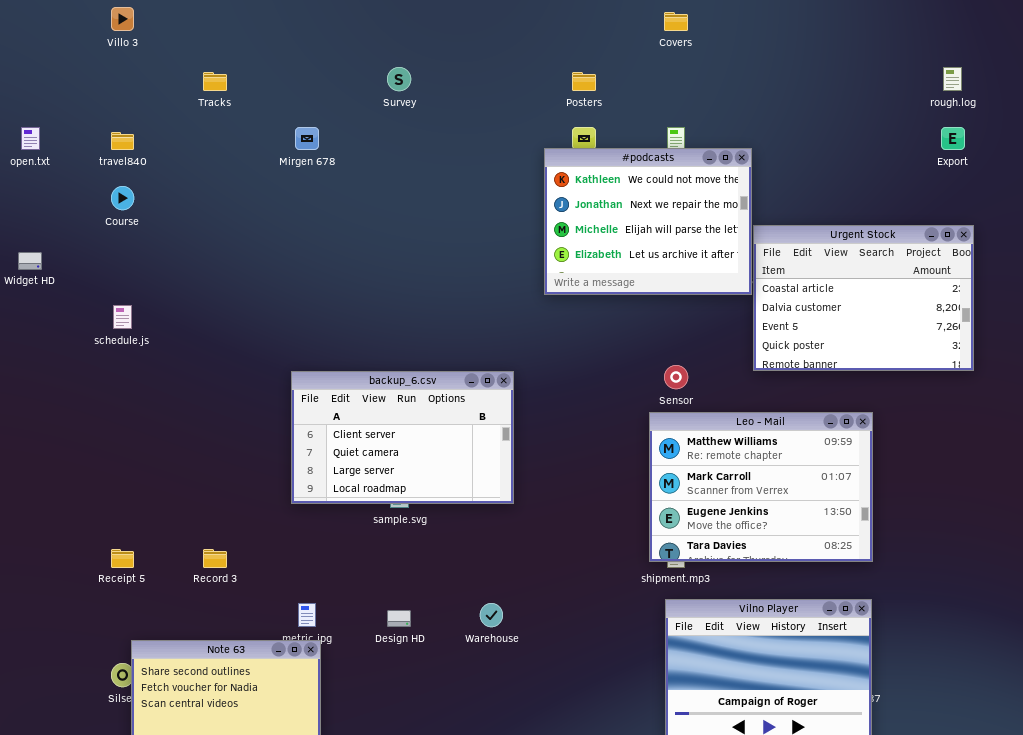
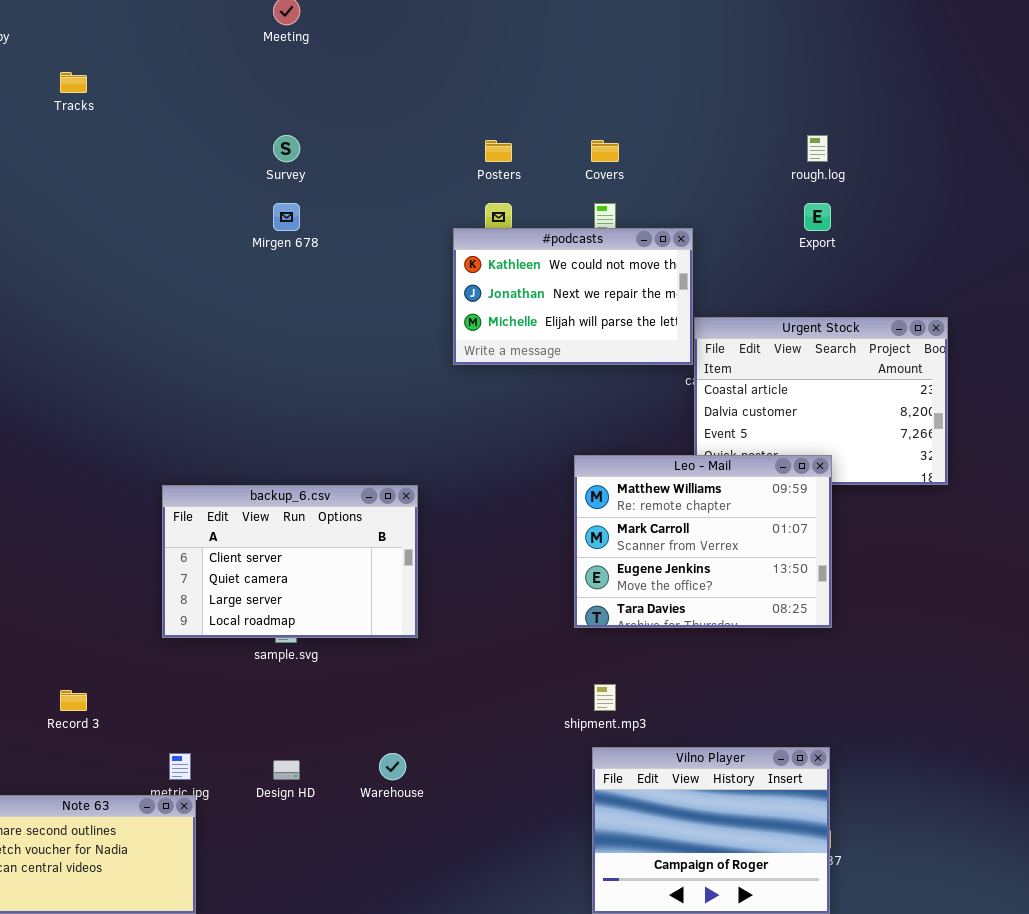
Covers: [664,12,688,31] -> [591,140,619,162], moved
rough.log: [943,67,962,91] -> [807,135,828,162], moved
Tracks: [203,72,227,91] -> [60,72,87,93], moved
Mirgen 678: [295,127,319,150] -> [273,203,300,231], moved
Export: [941,127,965,150] -> [804,203,831,231], moved
#podcasts: [544,148,752,295] -> [453,228,693,365], resized
Leo - Mail: [649,412,873,562] -> [574,455,832,628], moved

